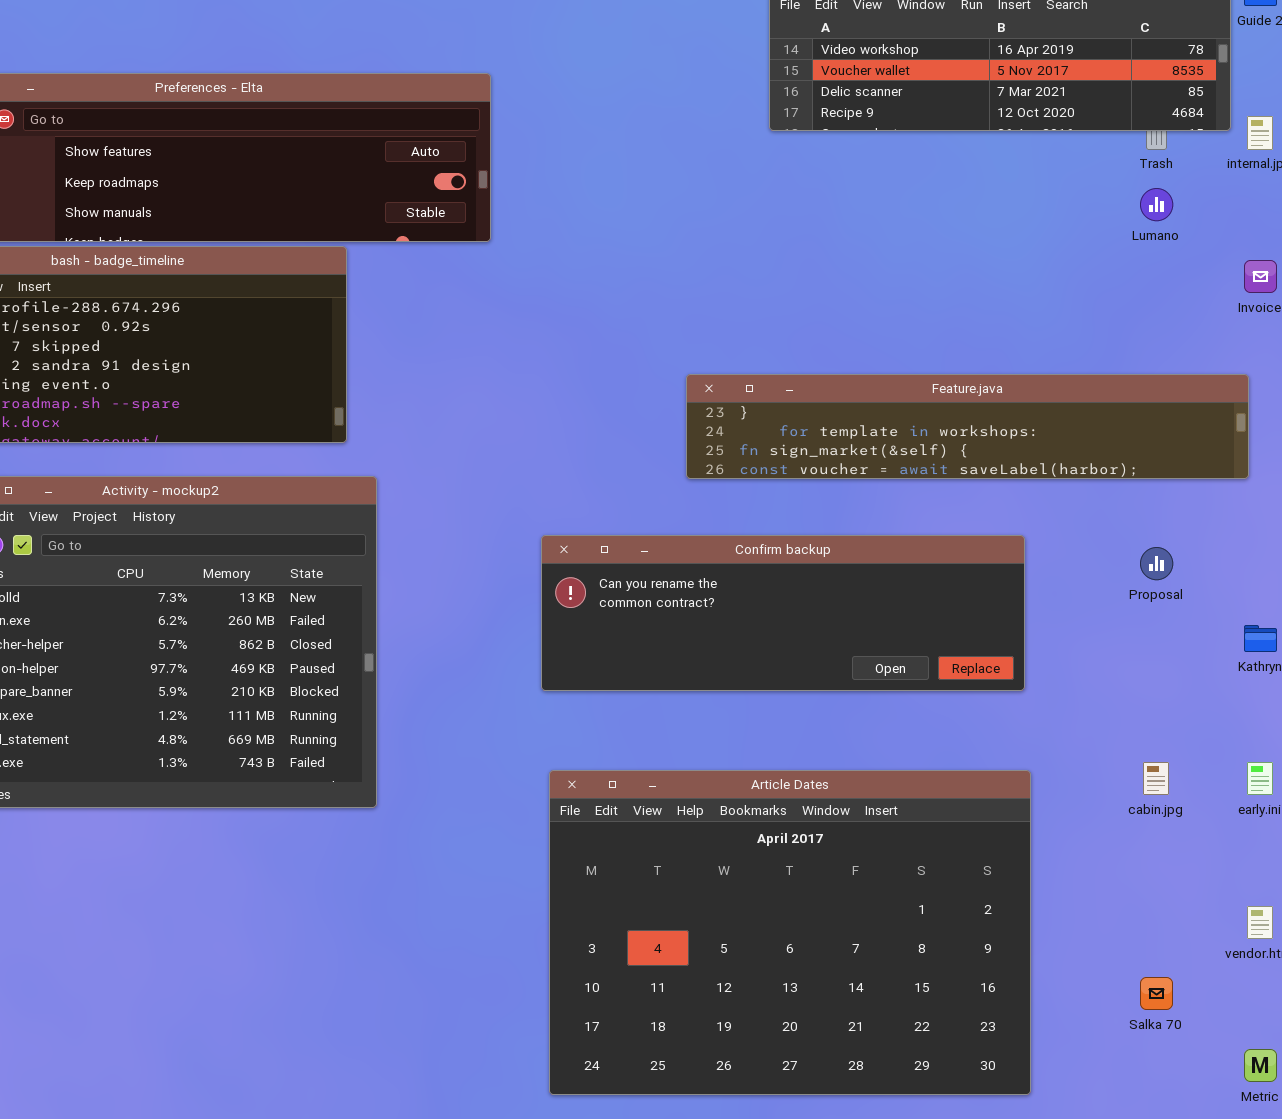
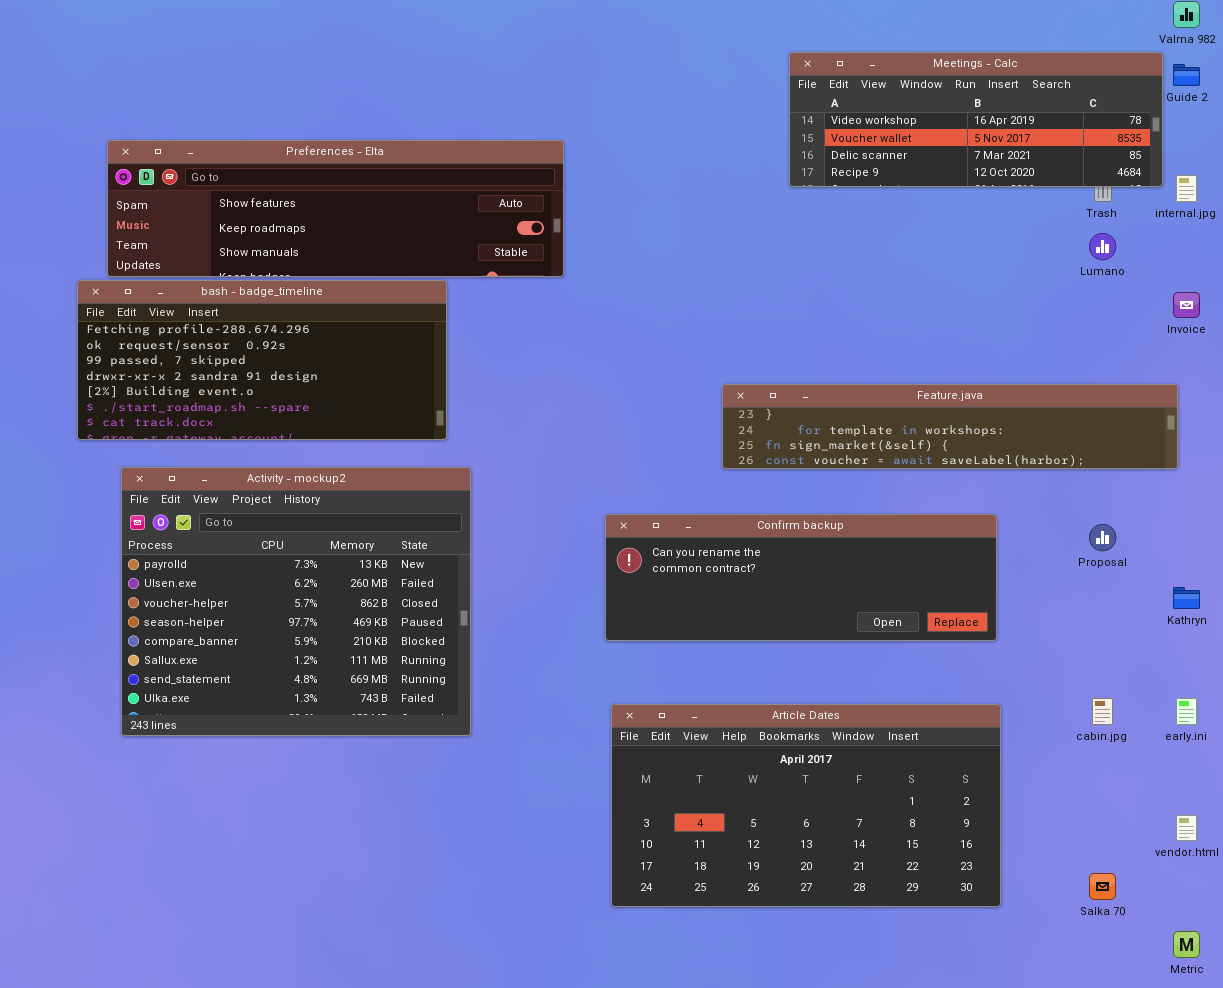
Article Dates: [549,770,1031,1095] -> [611,704,1001,907], resized

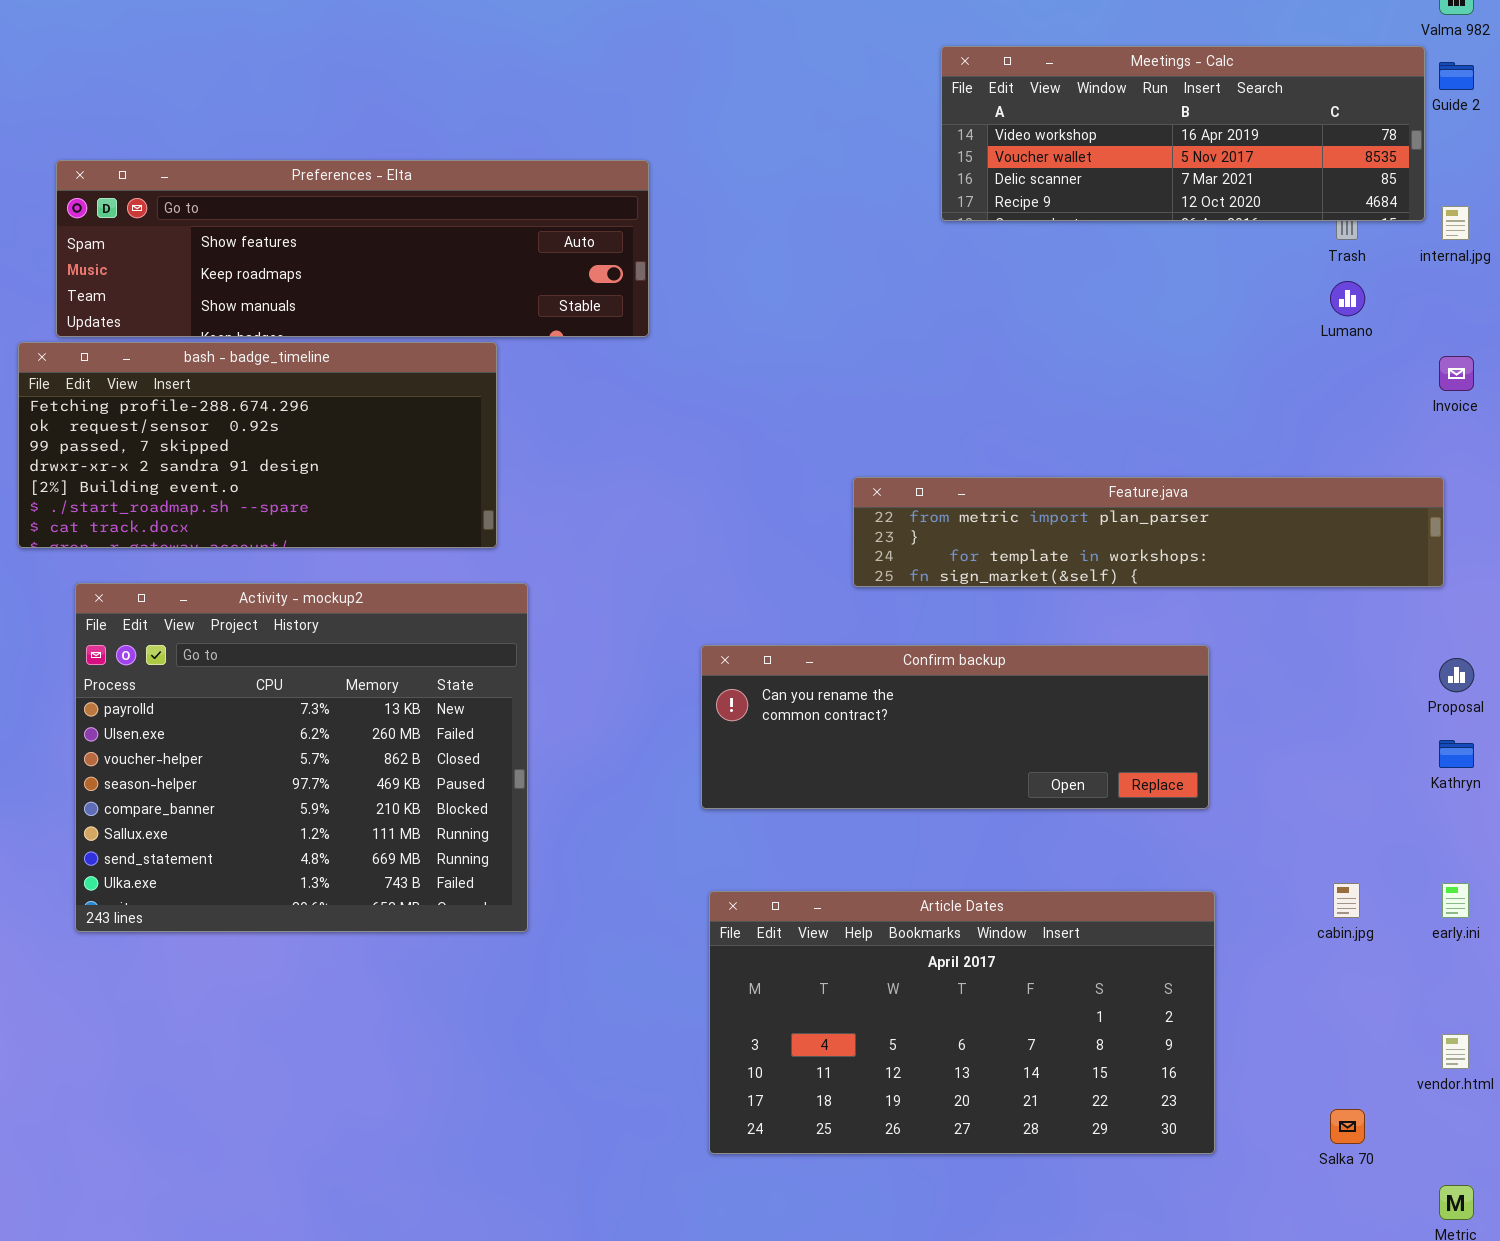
Feature.java: [722,384,1178,469] -> [853,477,1444,587], scrolled up 1 row
Proposal: [1089,524,1116,551] -> [1439,658,1474,692], moved

